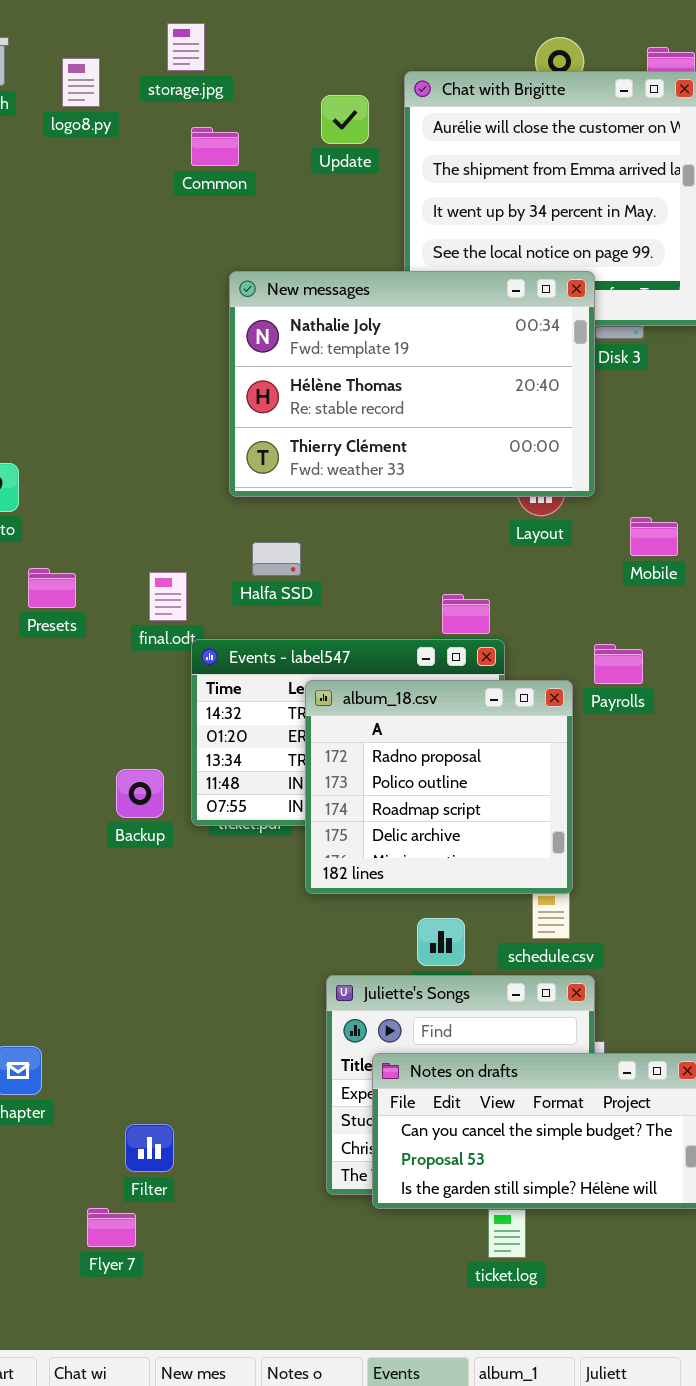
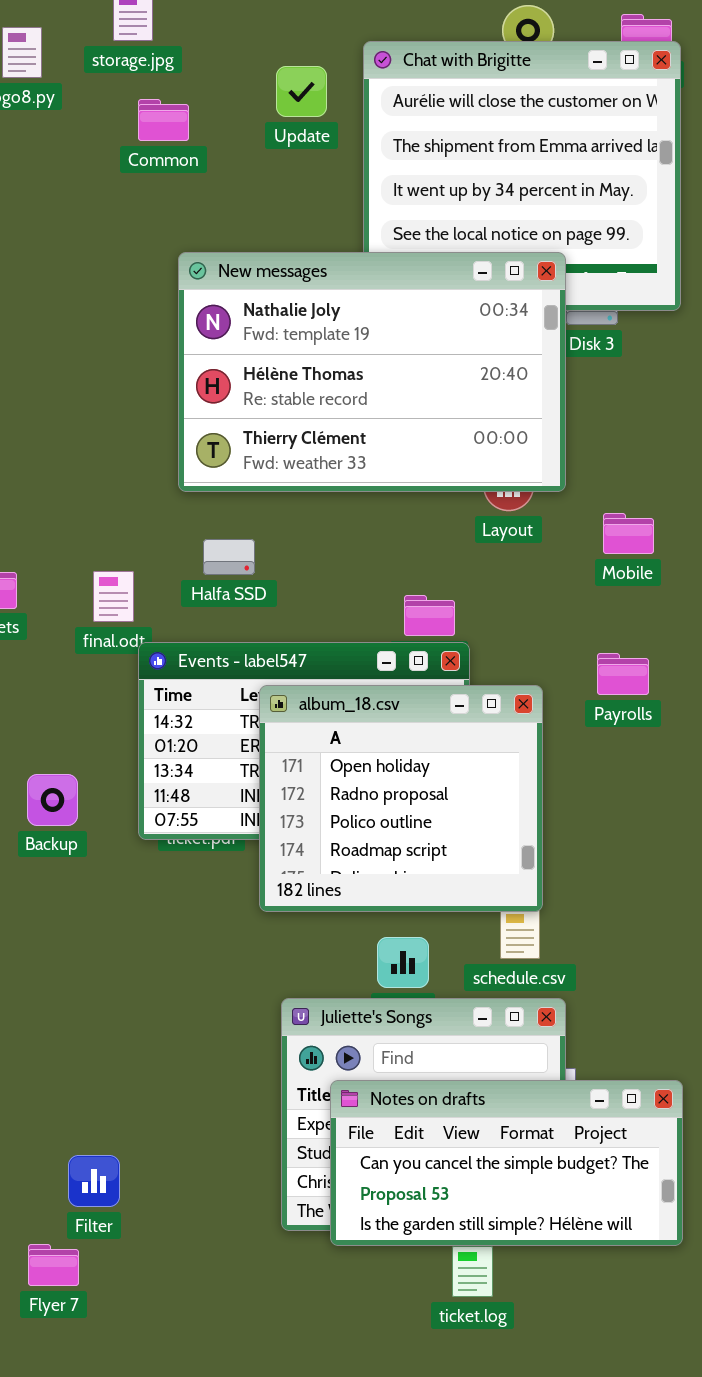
Payrolls: [594,644,643,684] -> [597,653,649,695], moved
album_18.csv: [305,680,573,894] -> [259,685,543,912], scrolled up 1 row
Backup: [116,769,164,818] -> [27,774,78,826], moved

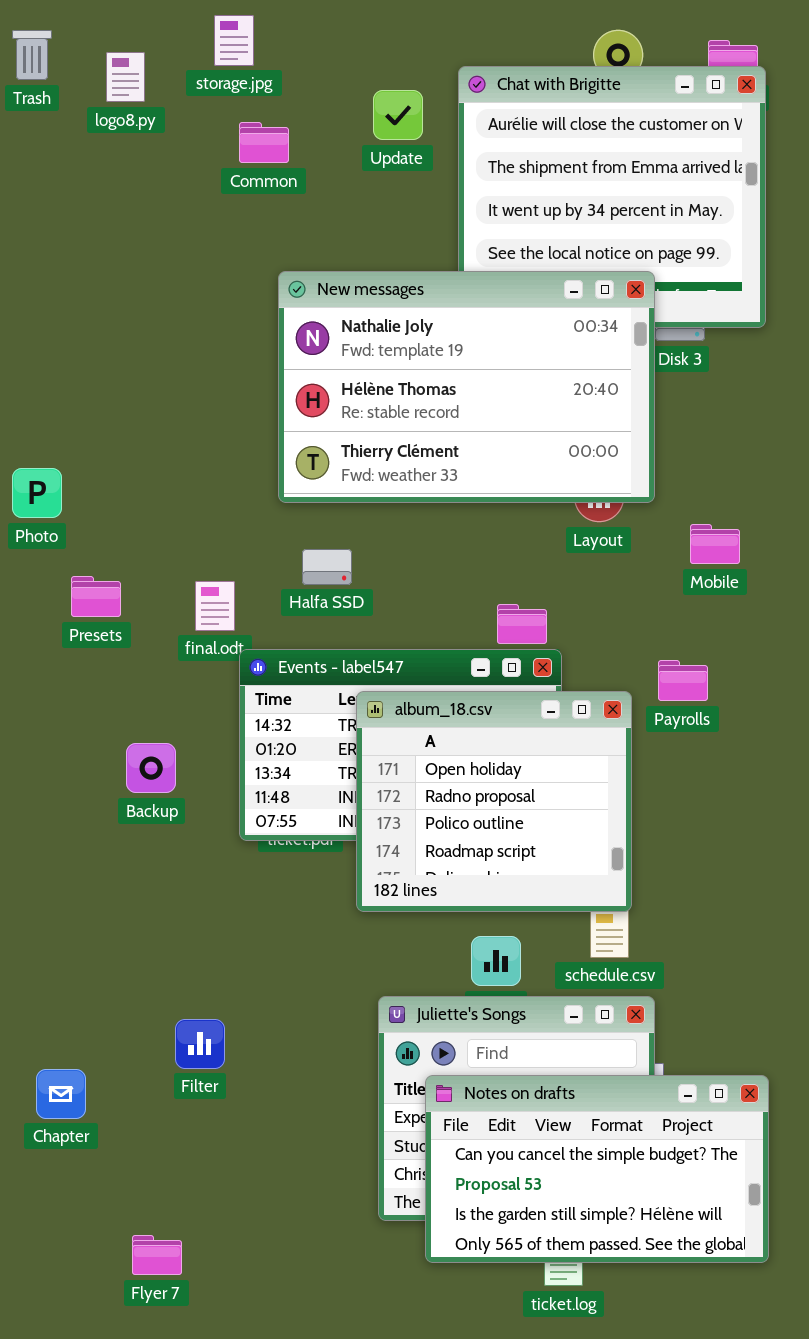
Payrolls: [597,653,649,695] -> [658,660,708,701], moved
Backup: [27,774,78,826] -> [126,743,176,793], moved
Notes on drafts: [330,1080,683,1246] -> [425,1075,769,1263], resized
Filter: [68,1155,120,1207] -> [175,1019,225,1069], moved

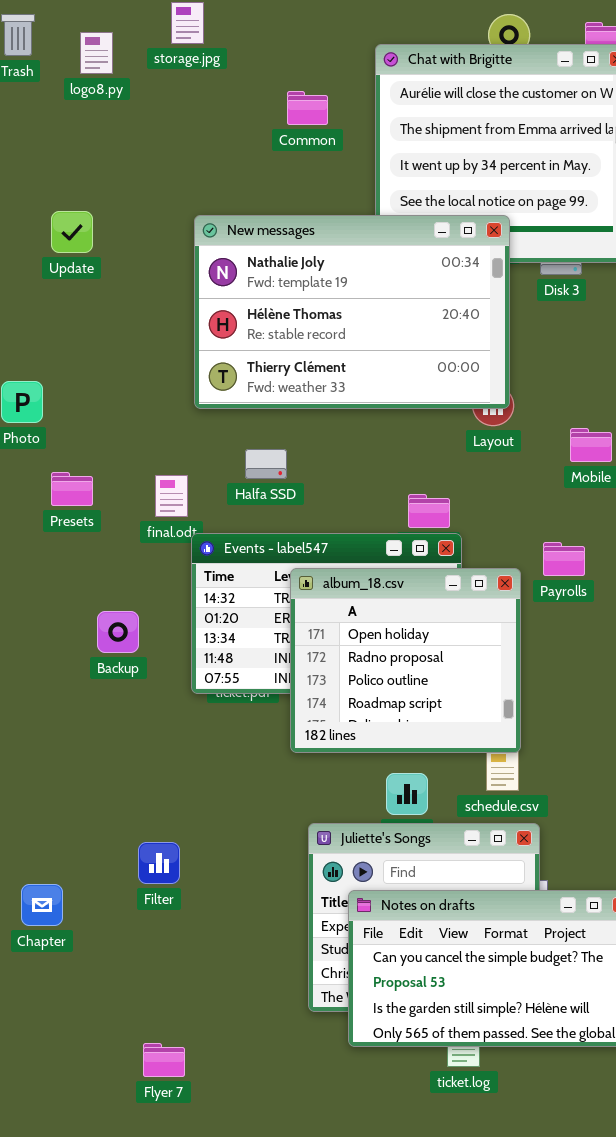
Update: [373,90,423,140] -> [51,211,93,253], moved
Common: [239,122,289,163] -> [287,91,328,125], moved
New messages: [278,271,655,503] -> [194,215,510,409], moved
Flyer 7: [132,1235,182,1275] -> [143,1043,185,1077], moved

